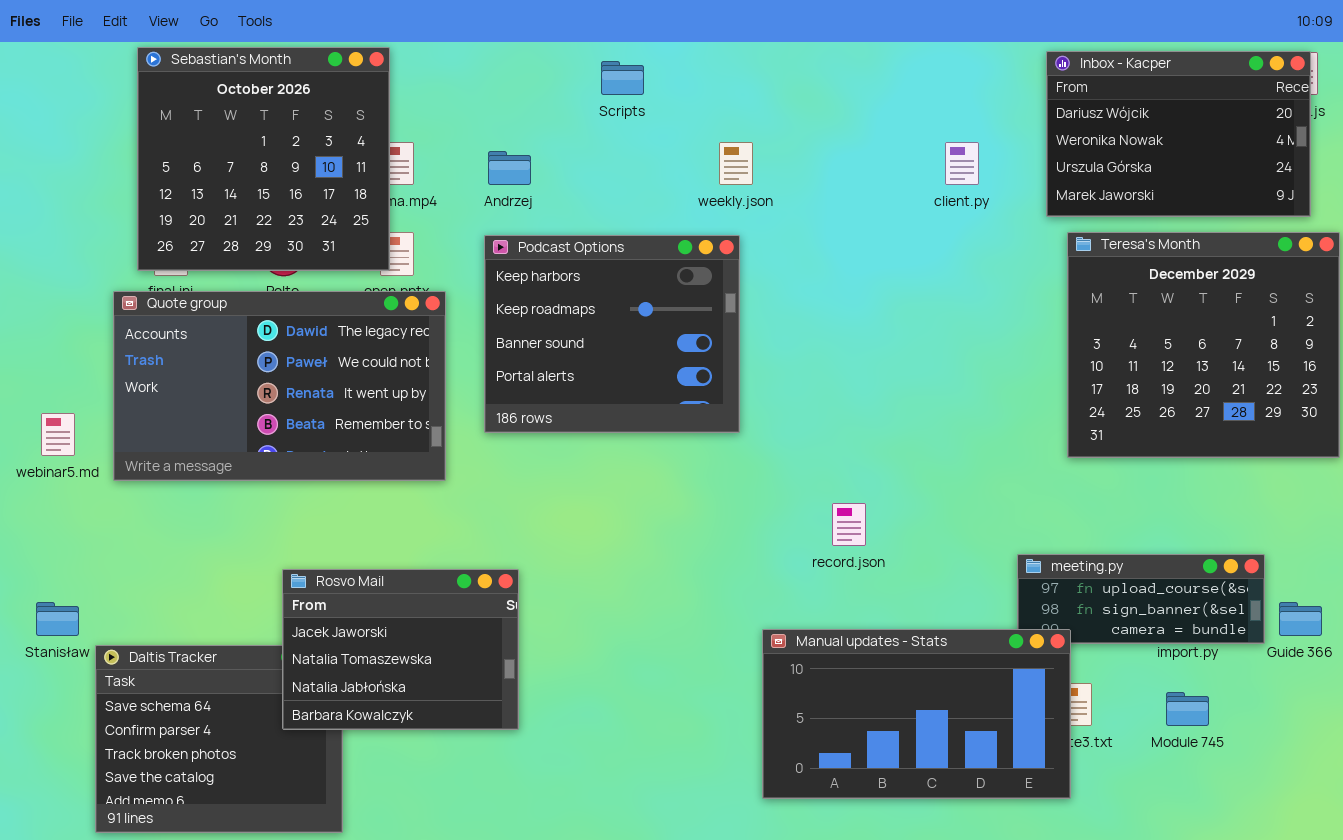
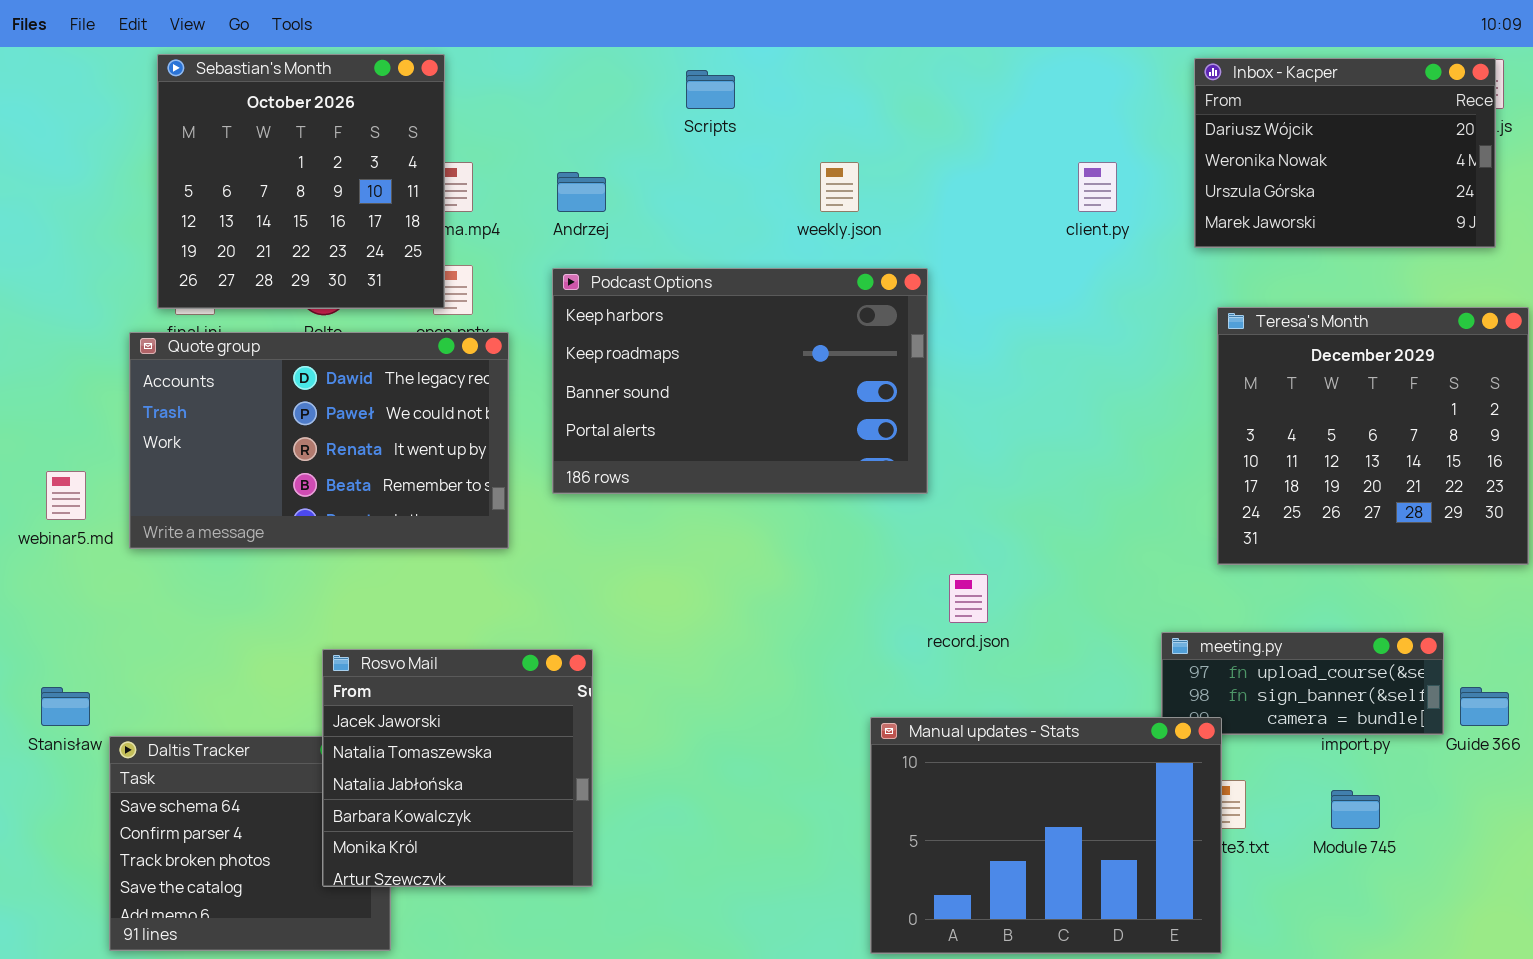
Teresa's Month: [1067,232,1340,458] -> [1217,307,1529,565], moved
Podcast Options: [484,235,740,433] -> [552,268,928,494], resized
Rosvo Mail: [282,569,519,730] -> [322,649,593,887], resized
Manual updates - Stats: [762,629,1071,799] -> [870,717,1222,954], resized

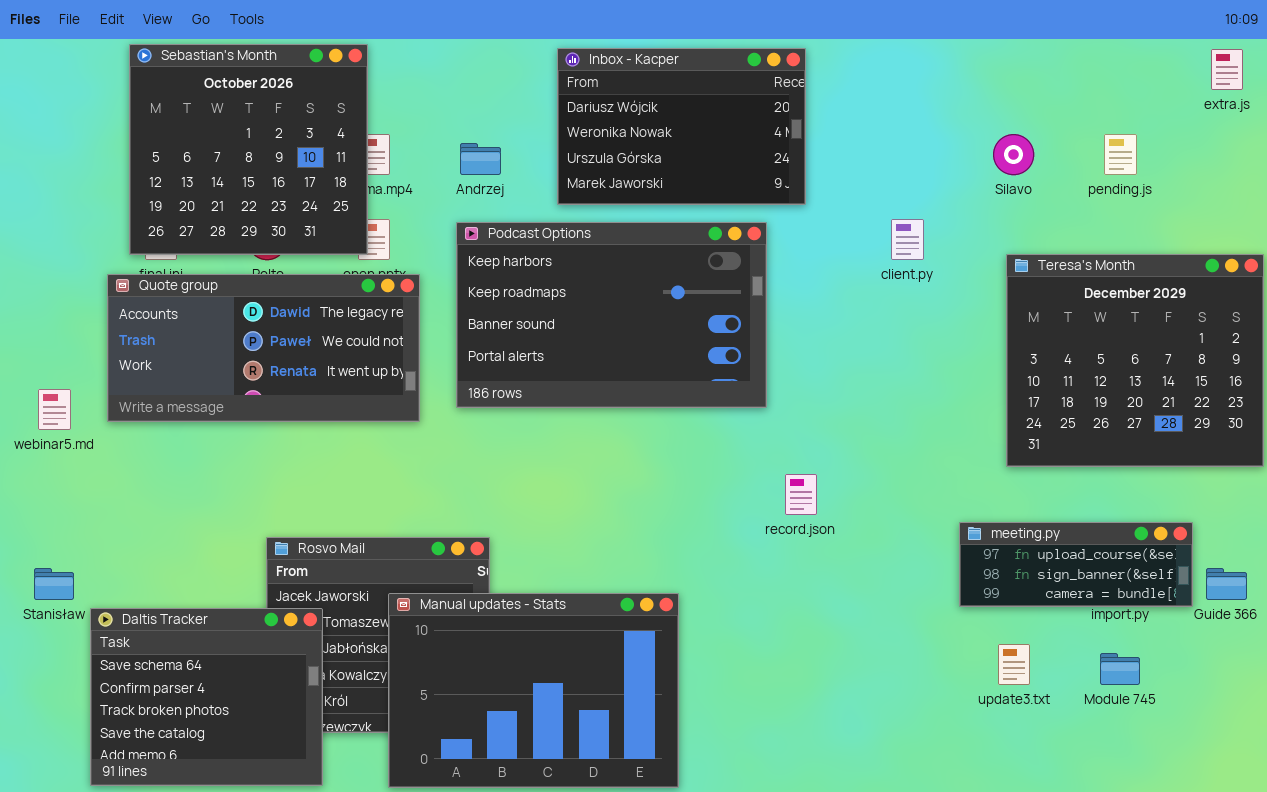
Inbox - Kacper: [1194,58,1496,248] -> [557,48,806,205], moved
client.py: [1078,162,1117,212] -> [891,219,924,260], moved
Quote group: [129,332,509,549] -> [107,274,420,422], resized
Manual updates - Stats: [870,717,1222,954] -> [388,593,679,788], moved
Daltis Tracker: [109,736,391,951] -> [90,608,323,786], raised

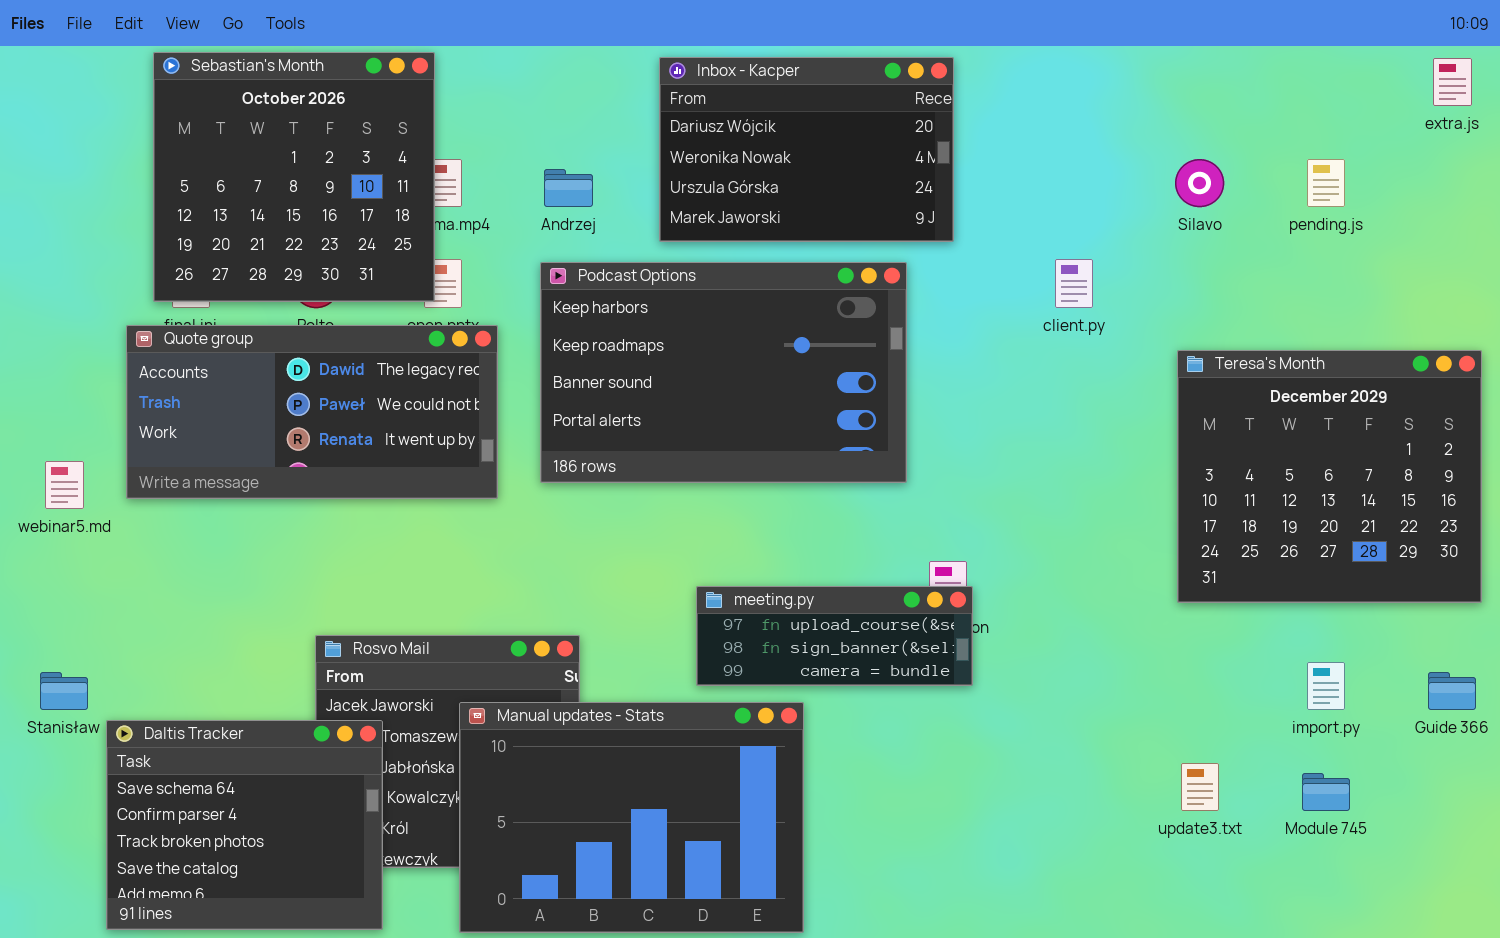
Teresa's Month: [1006,254,1264,467] -> [1177,350,1482,603], moved
meeting.py: [959,522,1193,607] -> [696,586,973,686], moved

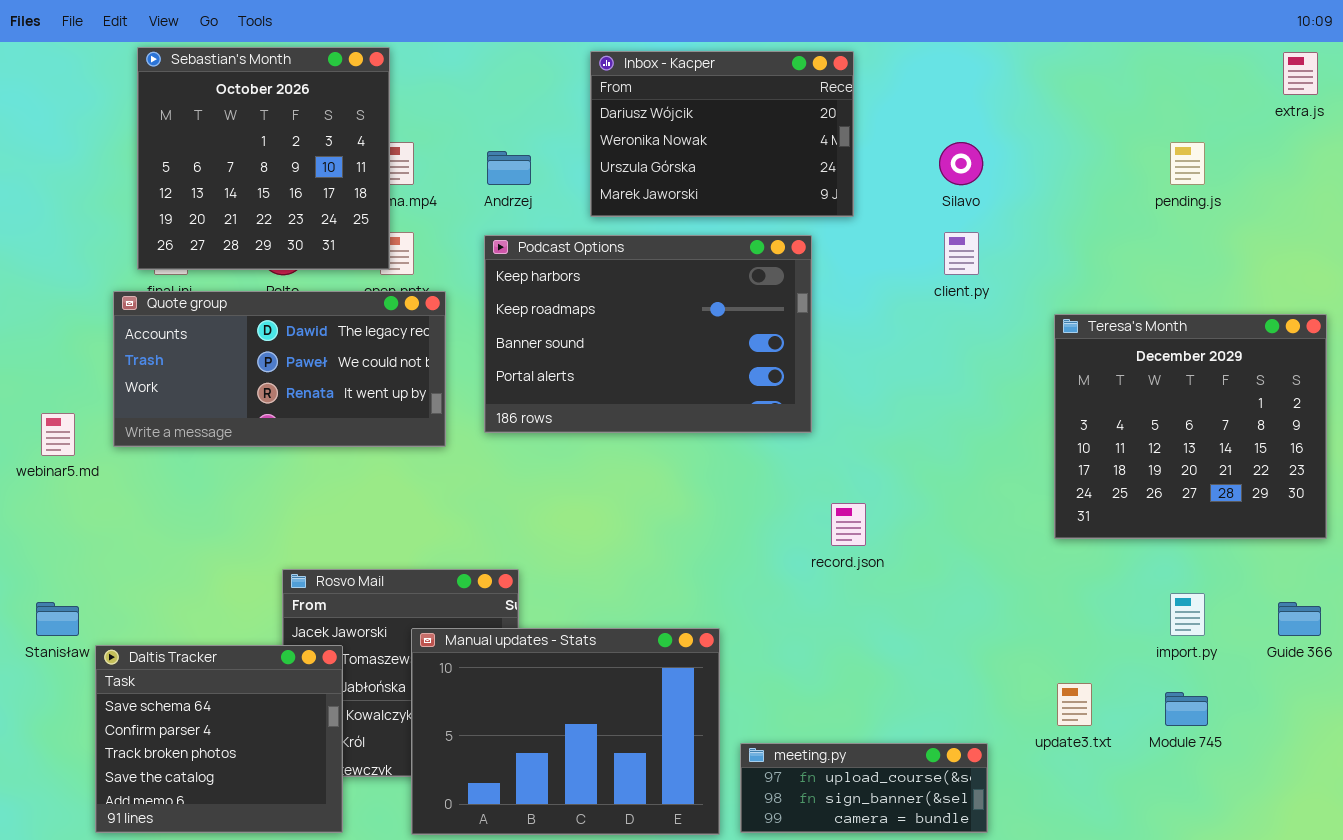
Silavo: [1175,159,1224,207] -> [939,142,983,185], moved
meeting.py: [696,586,973,686] -> [740,743,988,833], moved

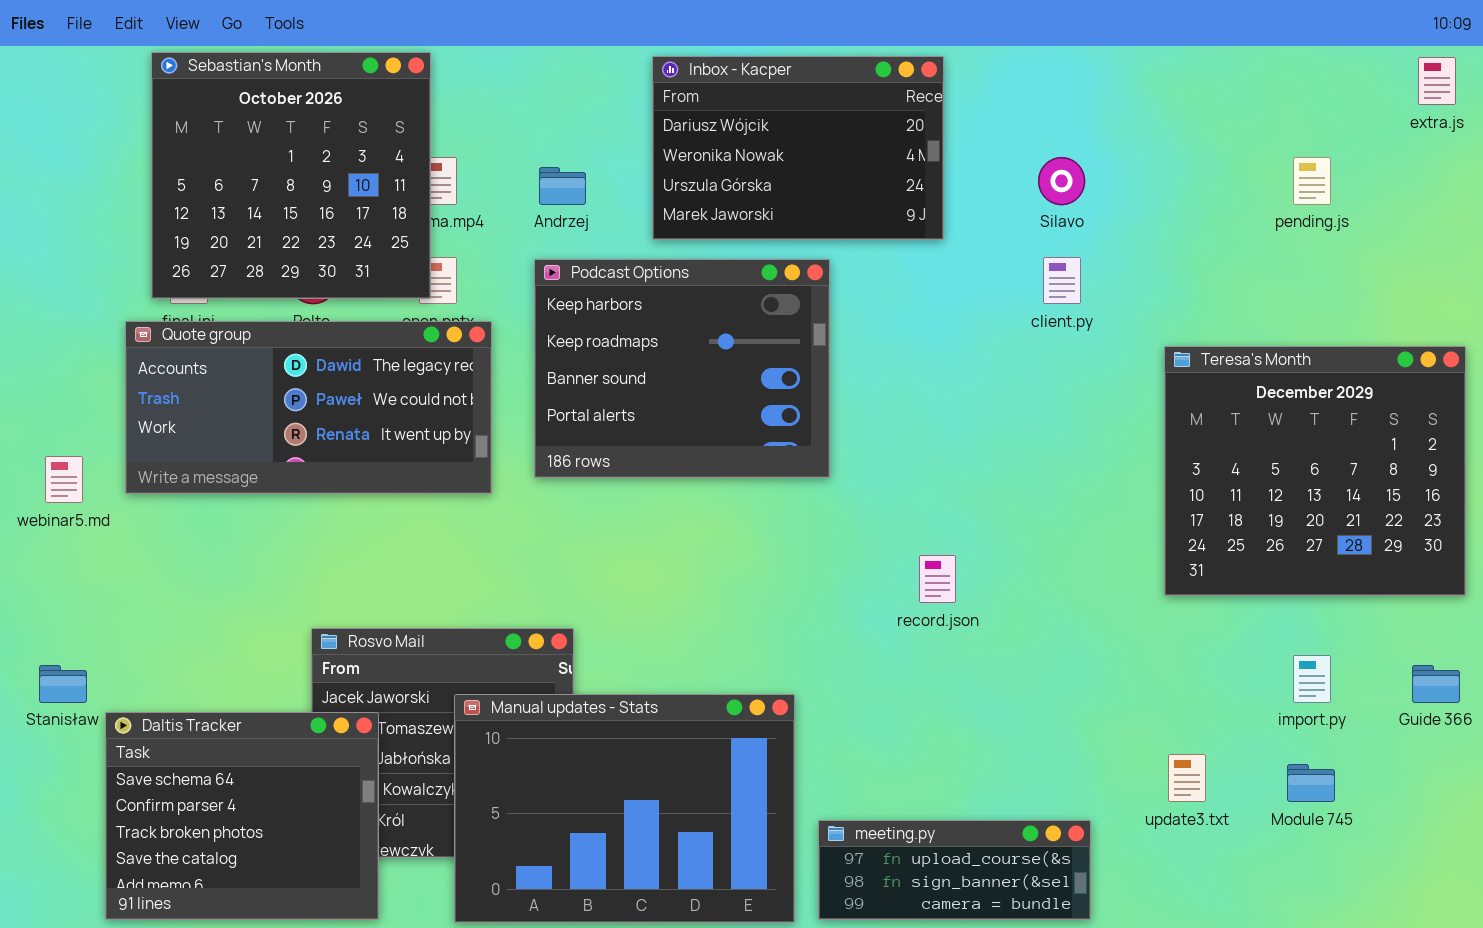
Podcast Options: [484,235,812,433] -> [534,259,830,478], resized

